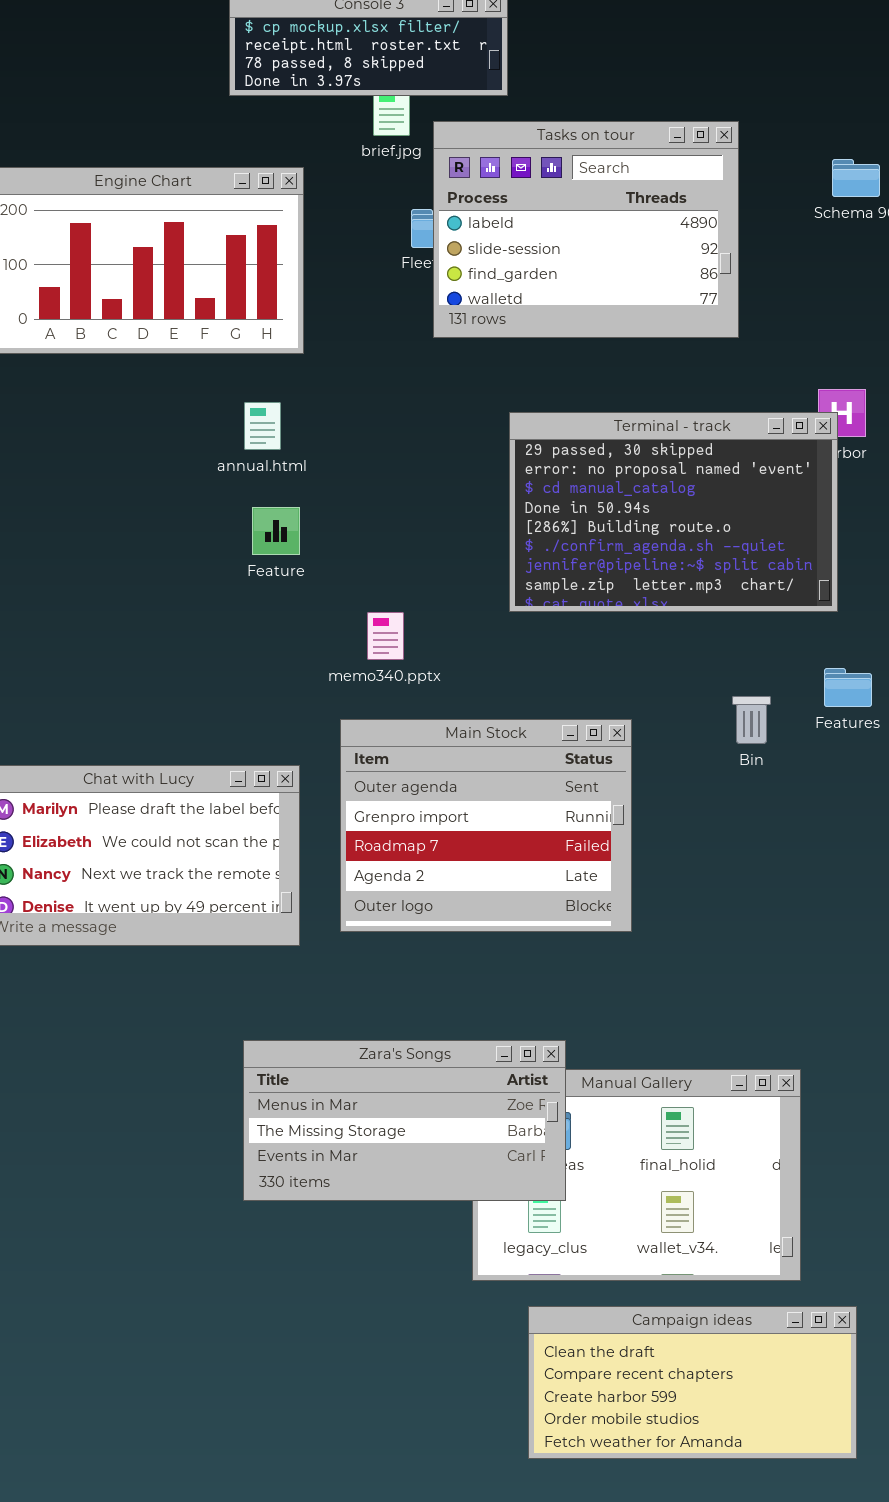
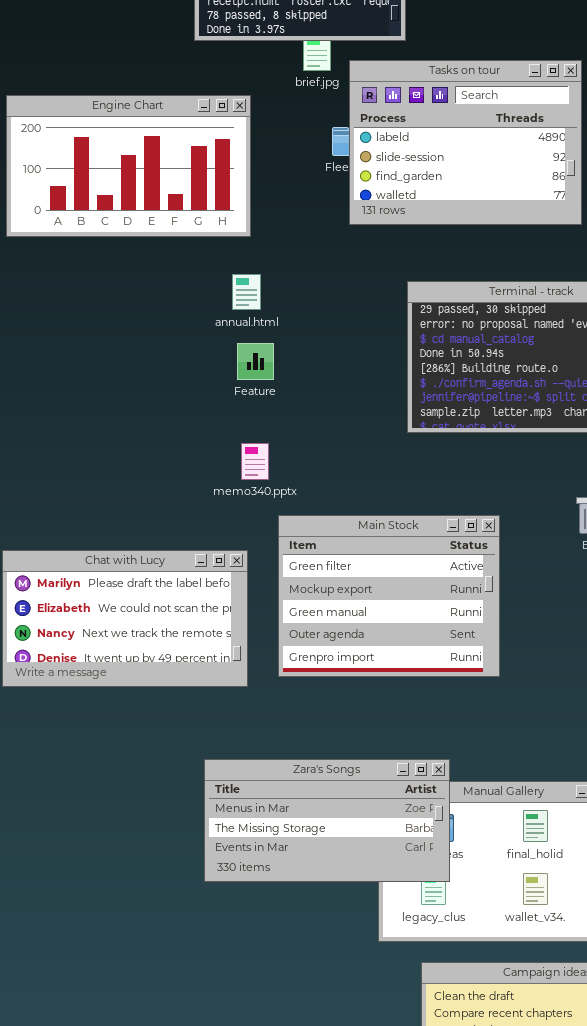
annual.html: [244,402,281,450] -> [232,274,261,310], moved
Feature: [252,507,300,555] -> [237,343,274,380], moved
memo340.pptx: [367,612,404,660] -> [241,443,269,480], moved
Main Stock: [340,719,632,932] -> [278,515,500,677], scrolled up 3 rows

